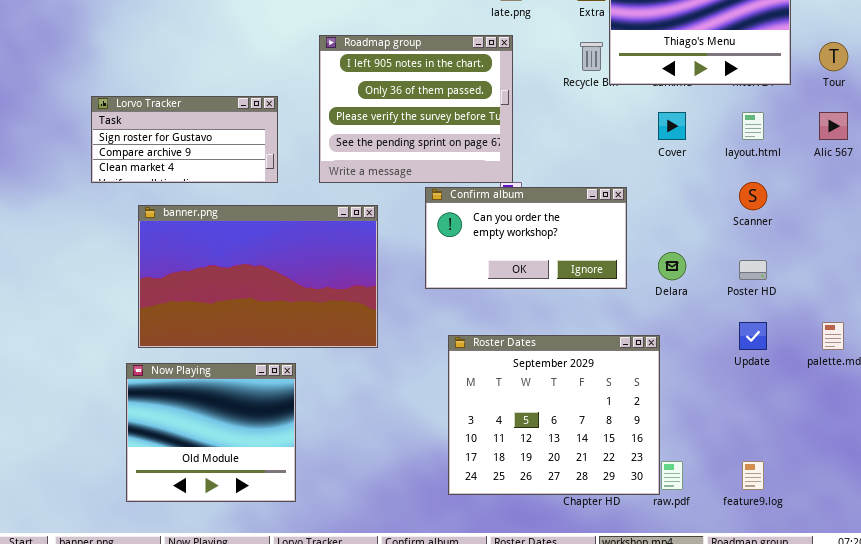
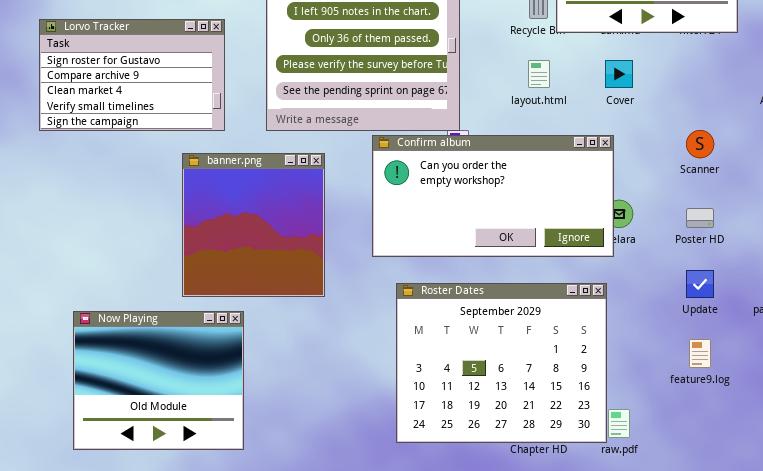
Lorvo Tracker: [91,96,278,183] -> [39,19,225,131], resized
layout.html: [742,112,764,140] -> [528,60,550,88], moved
Confirm album: [425,187,627,289] -> [372,135,614,257], resized
banner.png: [138,205,378,348] -> [182,153,325,297], resized
feature9.log: [742,461,764,490] -> [689,339,711,368], moved

